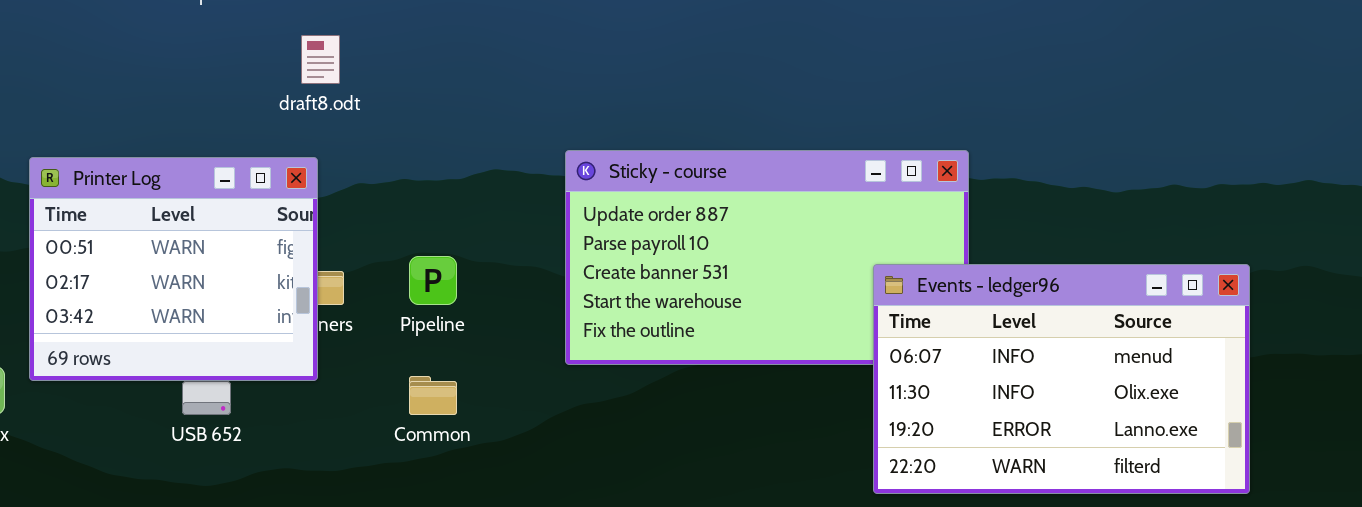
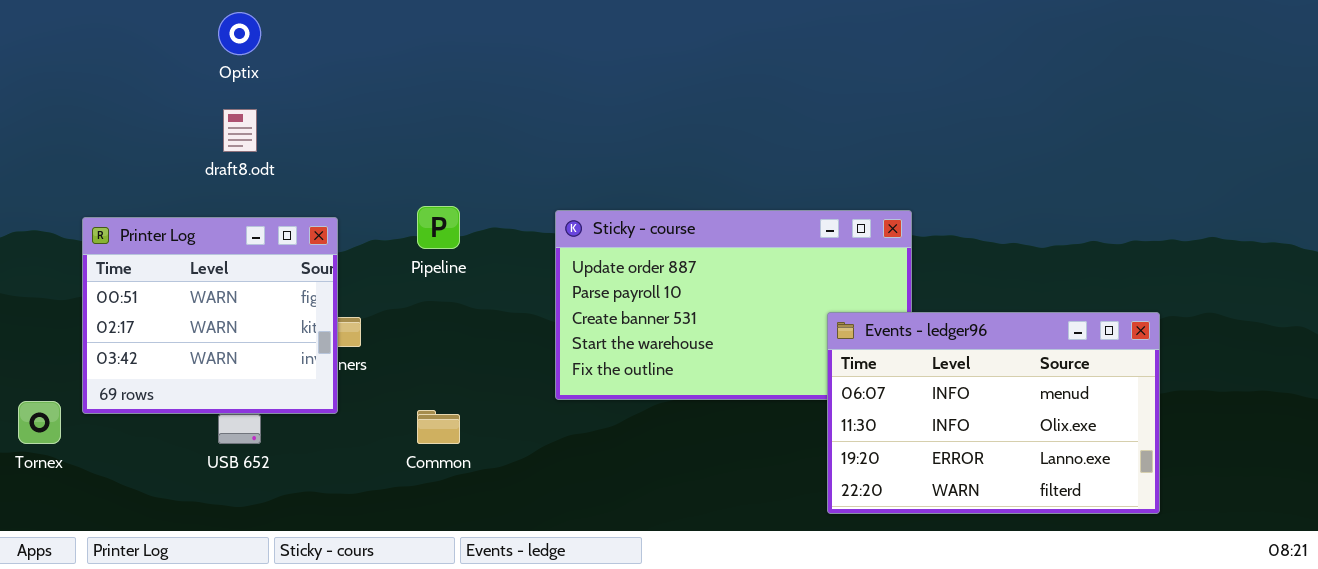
draft8.odt: [301,35,340,84] -> [223,109,257,152], moved
Pipeline: [409,256,457,305] -> [417,206,460,249], moved

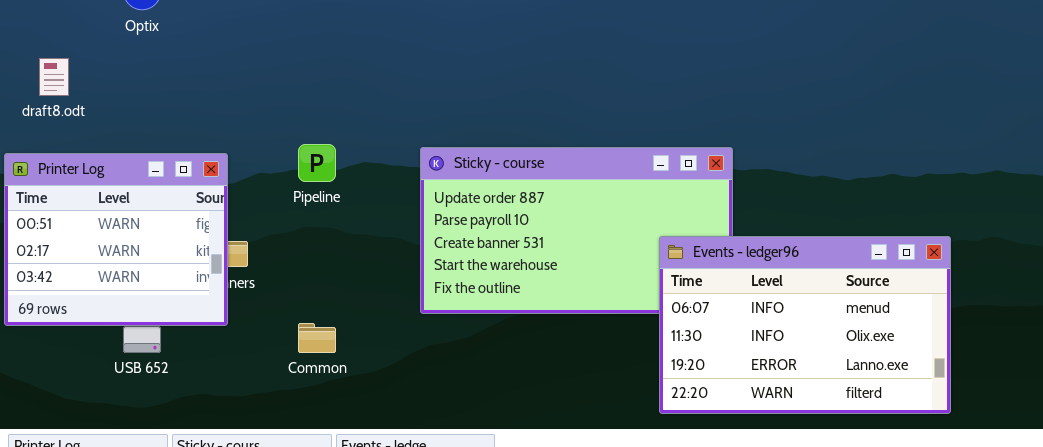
draft8.odt: [223,109,257,152] -> [39,58,69,96], moved

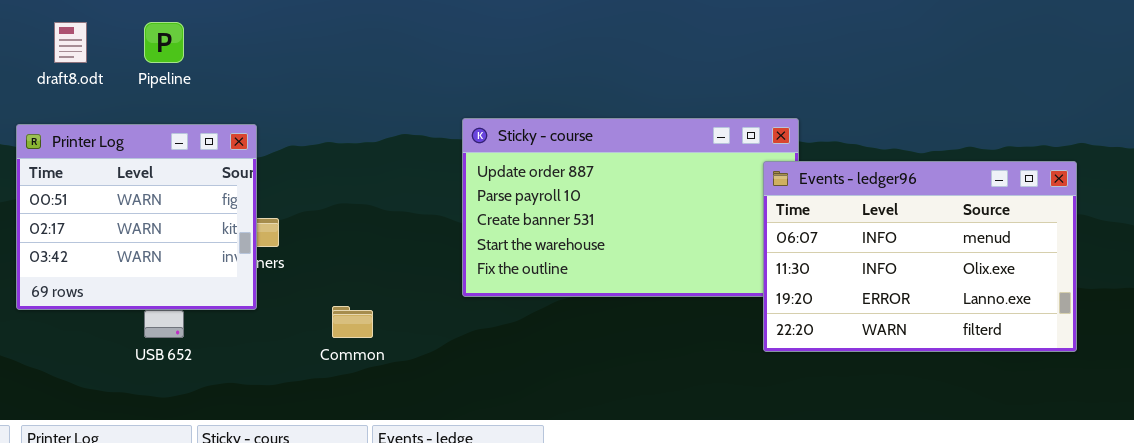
Pipeline: [298,144,336,182] -> [144,22,184,63], moved
Events - ledger96: [659,236,951,414] -> [763,161,1077,352], moved

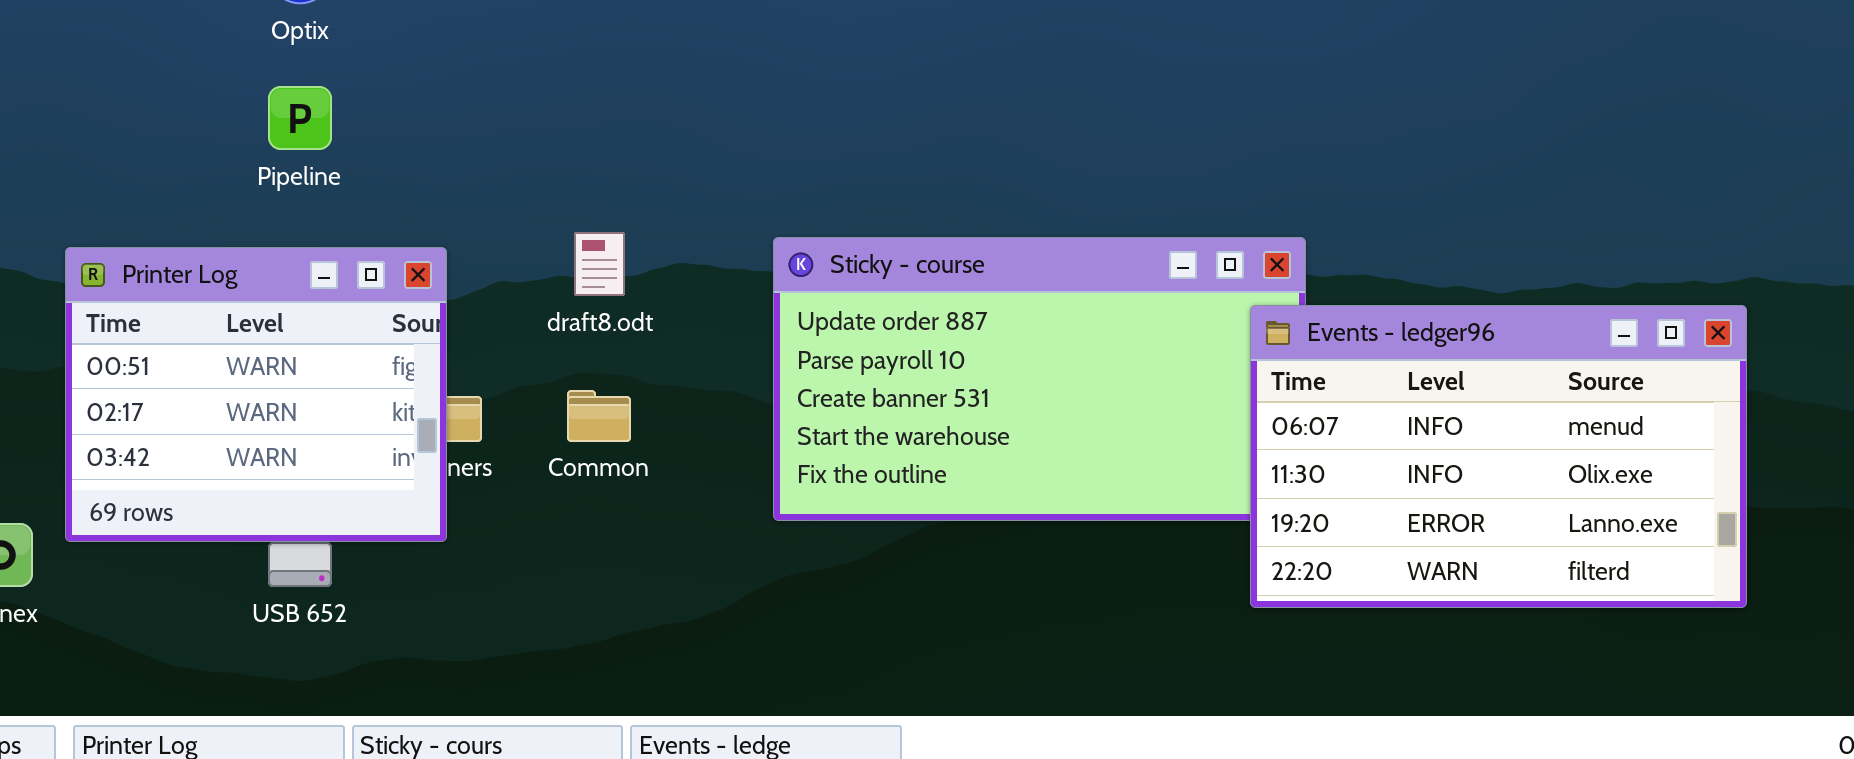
draft8.odt: [54,22,87,63] -> [574,232,625,296], moved
Common: [332,306,373,338] -> [567,390,631,442], moved

